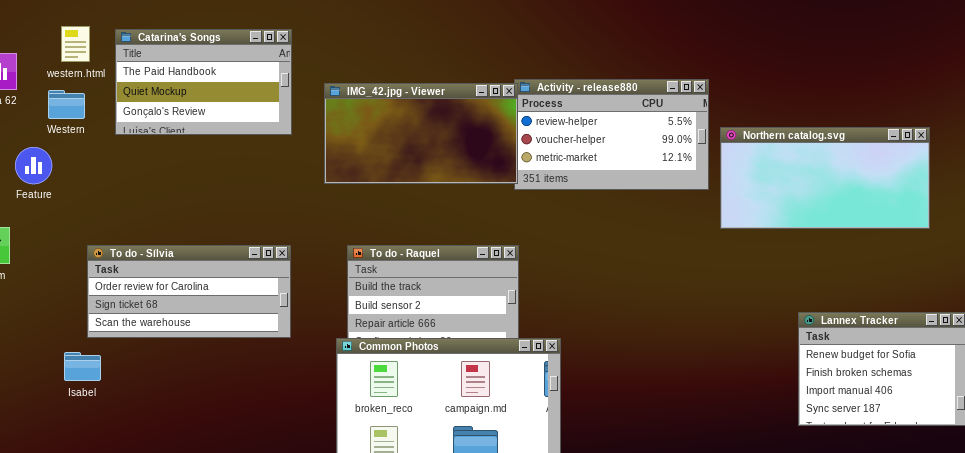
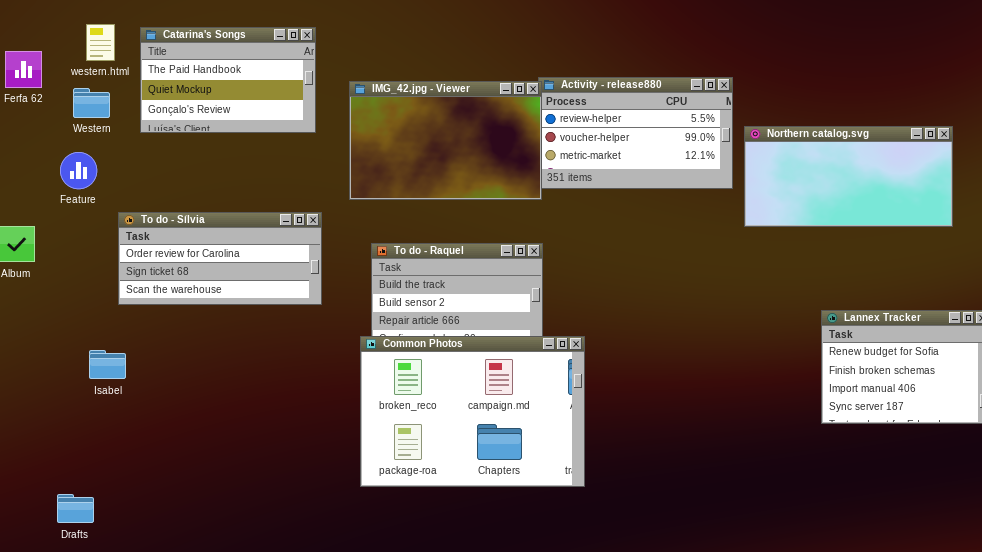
IMG_42.jpg - Viewer: [324,83,518,184] -> [349,81,542,200], resized
Feature: [15,147,52,184] -> [60,152,97,189], moved
To do - Sílvia: [87,245,291,338] -> [118,212,322,305], moved

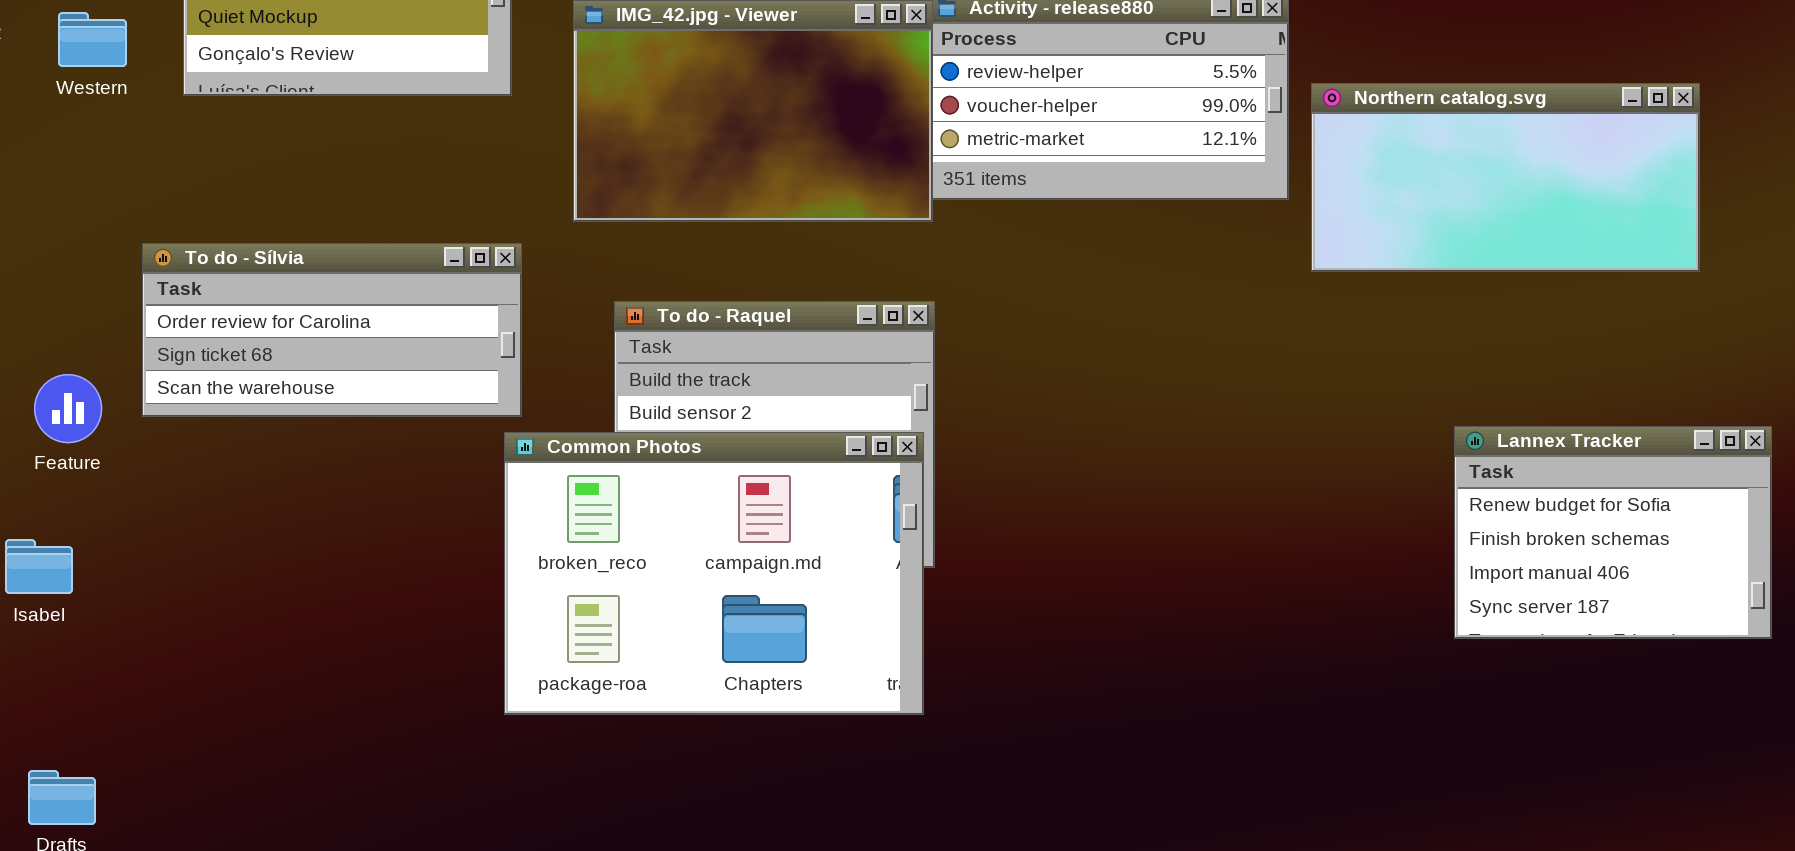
Feature: [60,152,97,189] -> [34,374,102,443], moved
Common Photos: [360,336,585,487] -> [504,432,924,715], moved
Isabel: [89,350,126,379] -> [5,539,73,594], moved

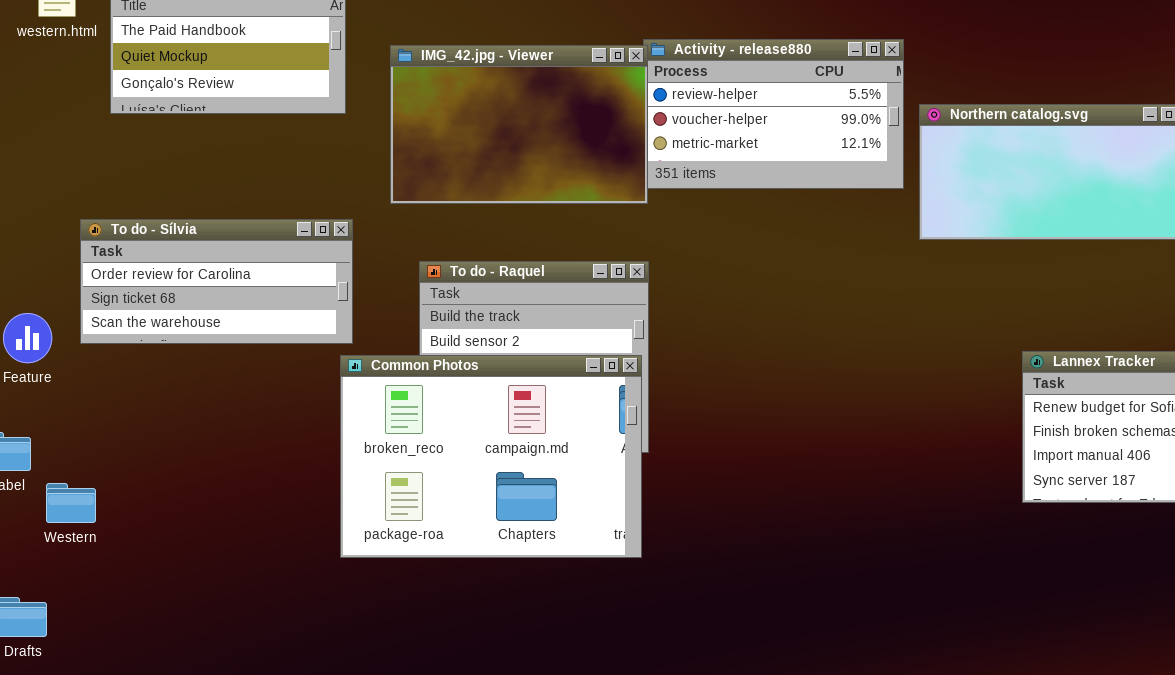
Western: [58,12,127,67] -> [46,483,96,523], moved

